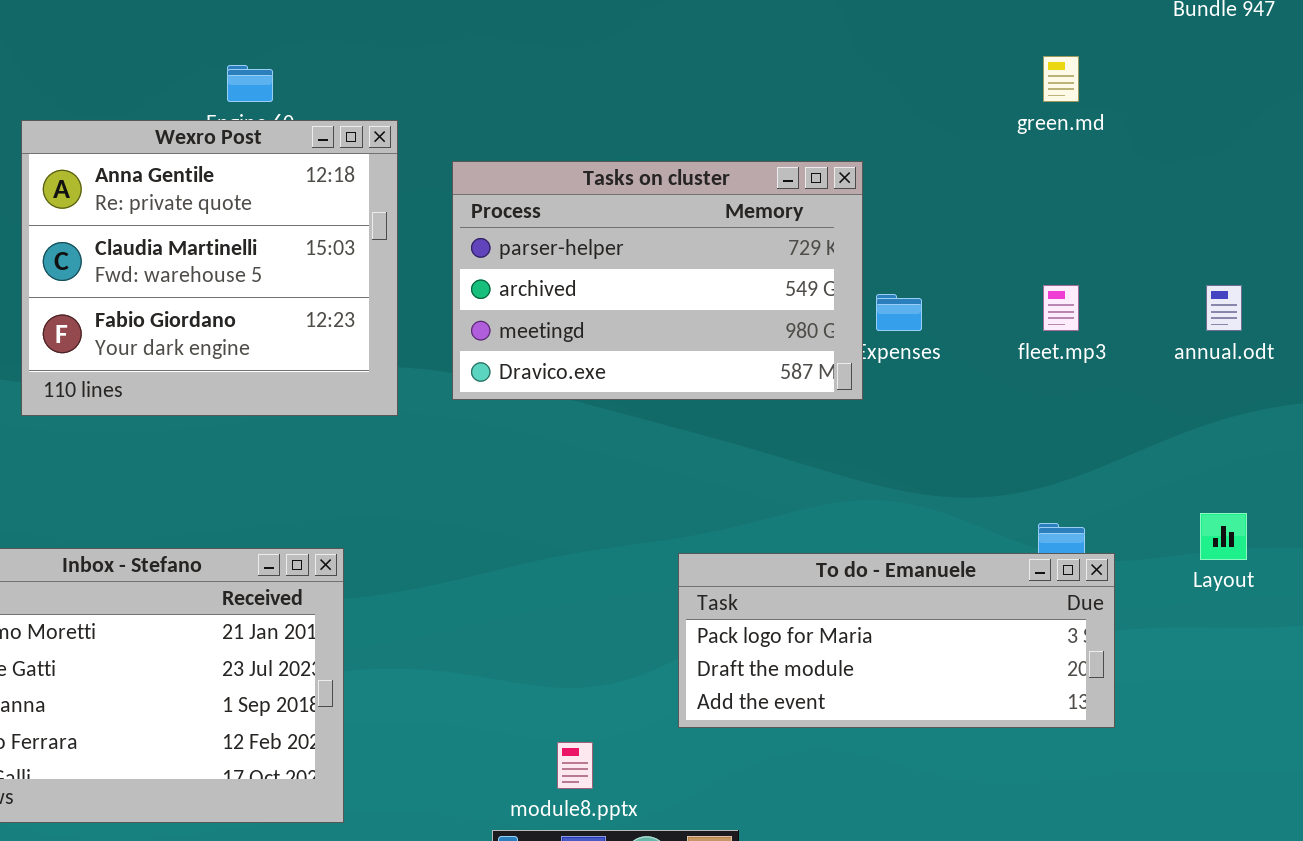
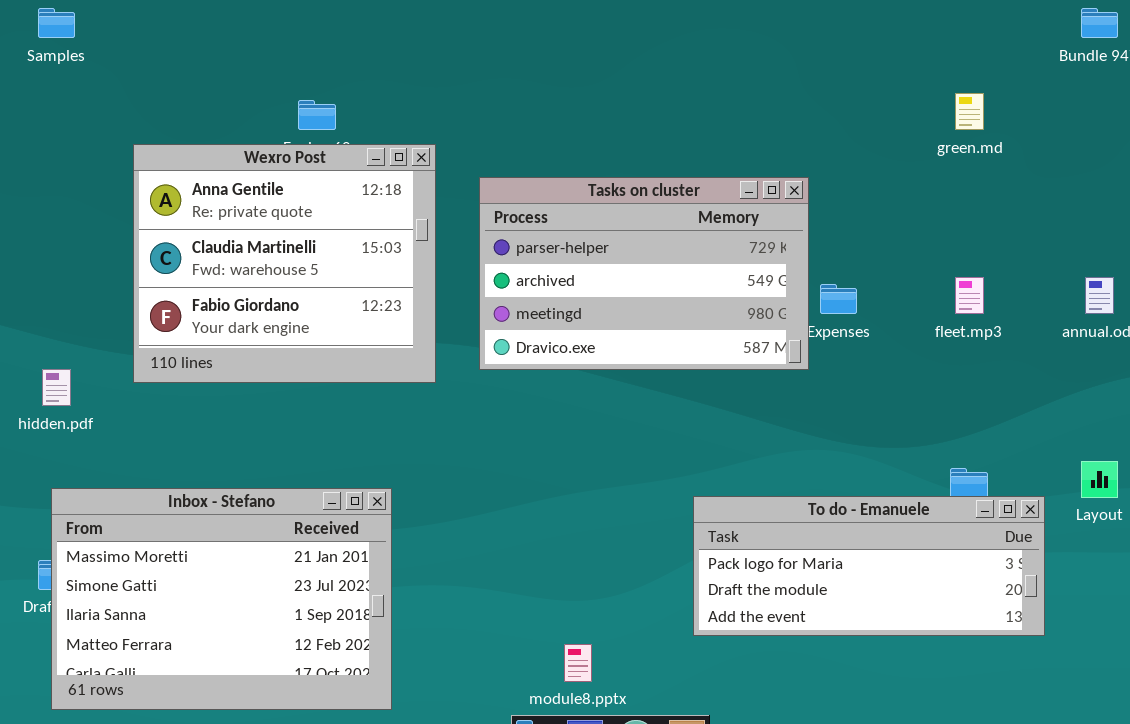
To do - Emanuele: [678,553,1115,728] -> [693,496,1045,636], moved

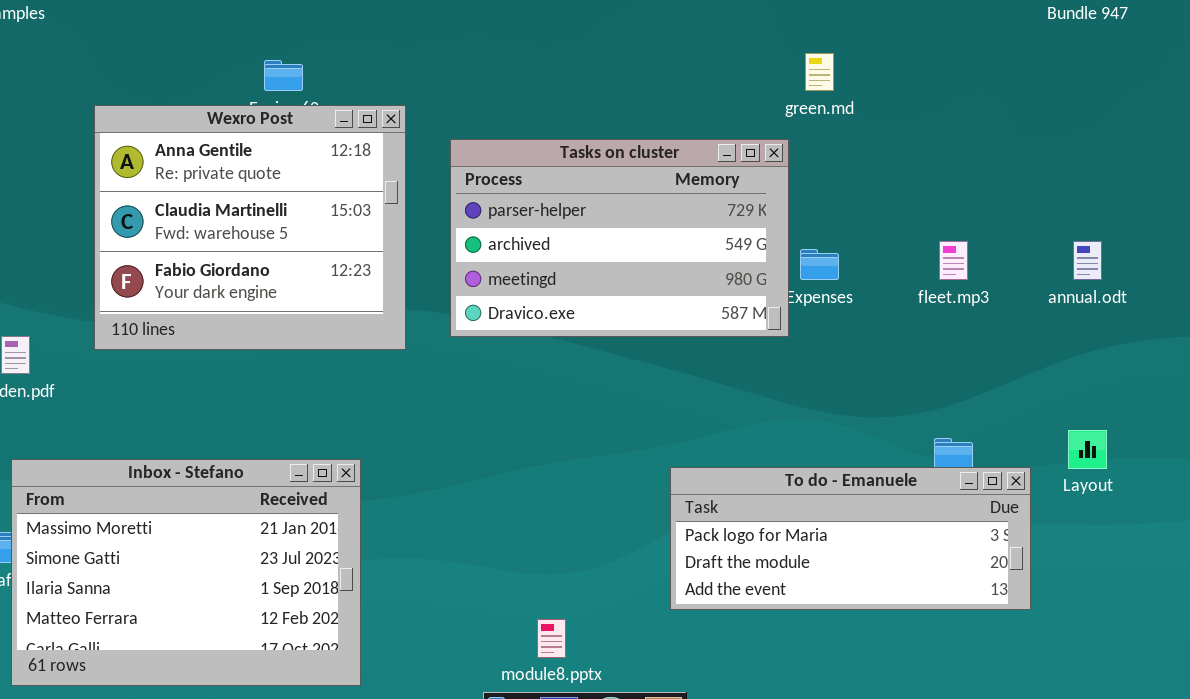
green.md: [955,93,984,130] -> [805,53,834,91], moved

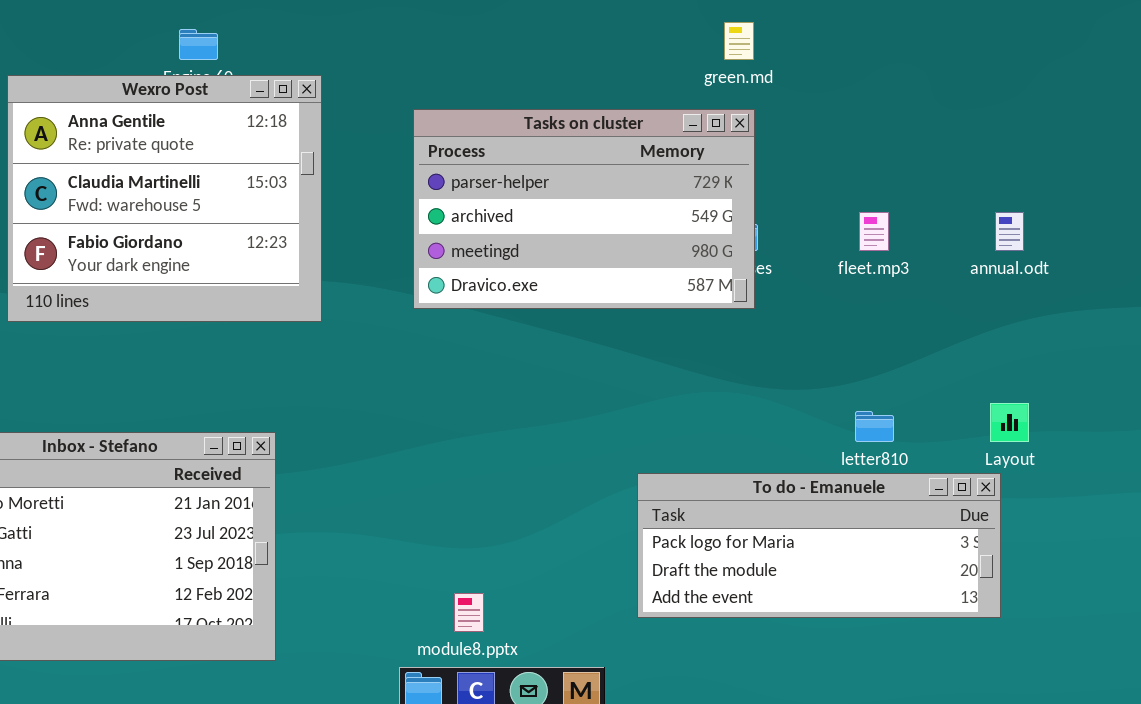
Tasks on cluster: [450,139,789,337] -> [413,109,755,309], moved
To do - Emanuele: [670,467,1031,610] -> [637,473,1001,618], moved

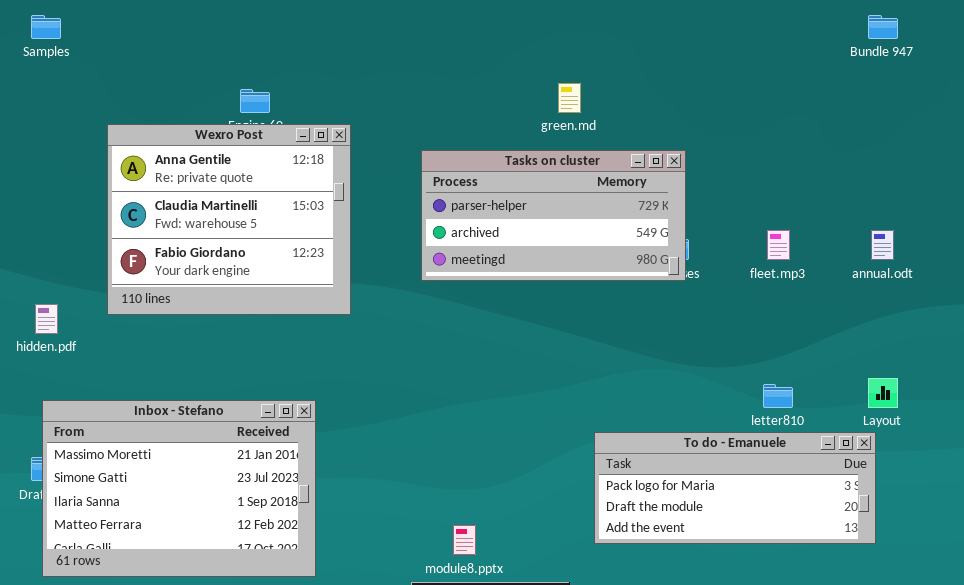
green.md: [724,22,754,60] -> [558,83,581,113], moved
Tasks on cluster: [413,109,755,309] -> [421,150,686,281], resized

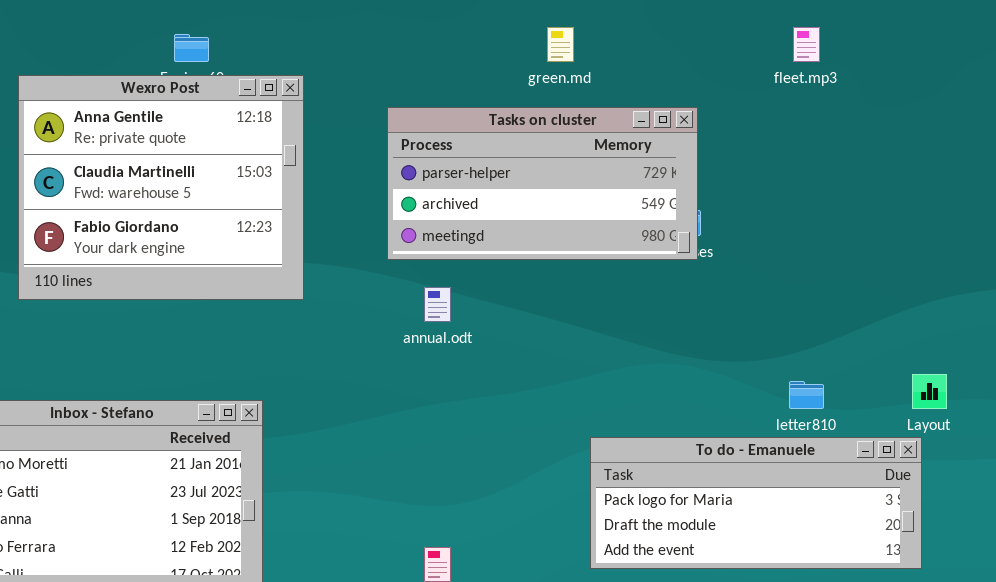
fleet.mp3: [767,230,790,260] -> [793,27,820,62], moved
annual.odt: [871,230,894,260] -> [424,287,451,322], moved

